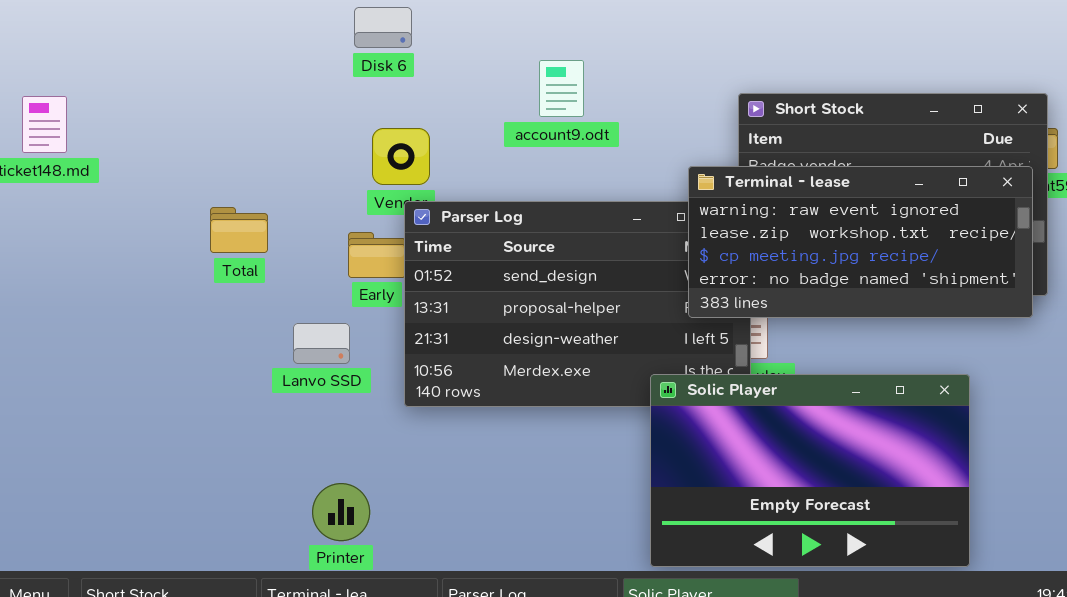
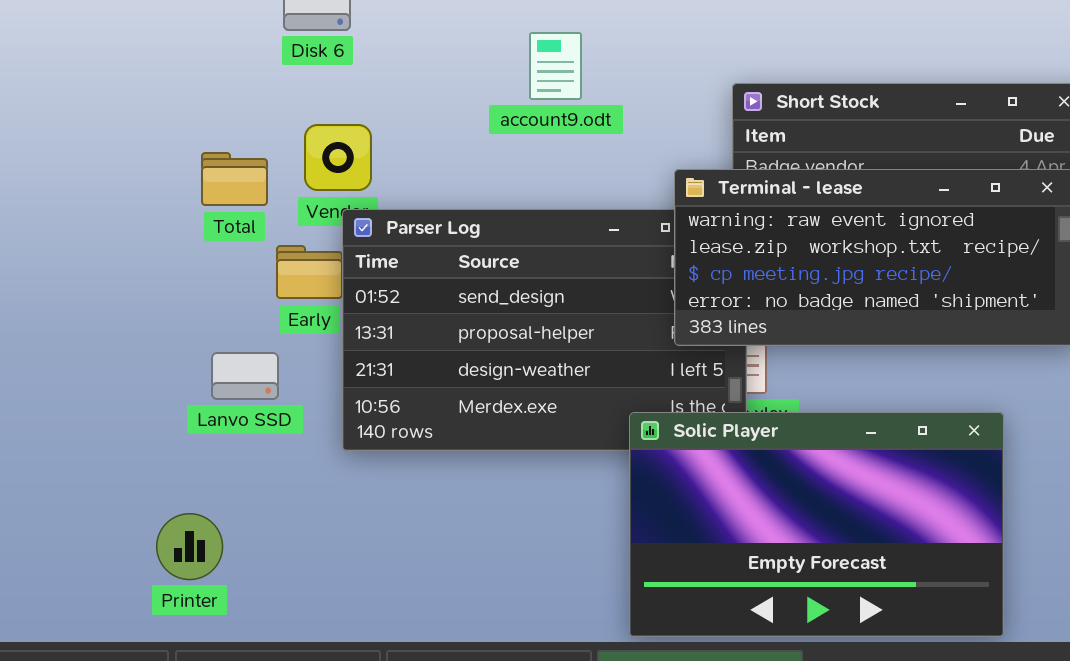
account9.odt: [539,60,584,117] -> [529,32,582,100], moved
Total: [210,207,268,253] -> [201,152,268,206], moved
Printer: [312,483,370,541] -> [156,513,223,580], moved

